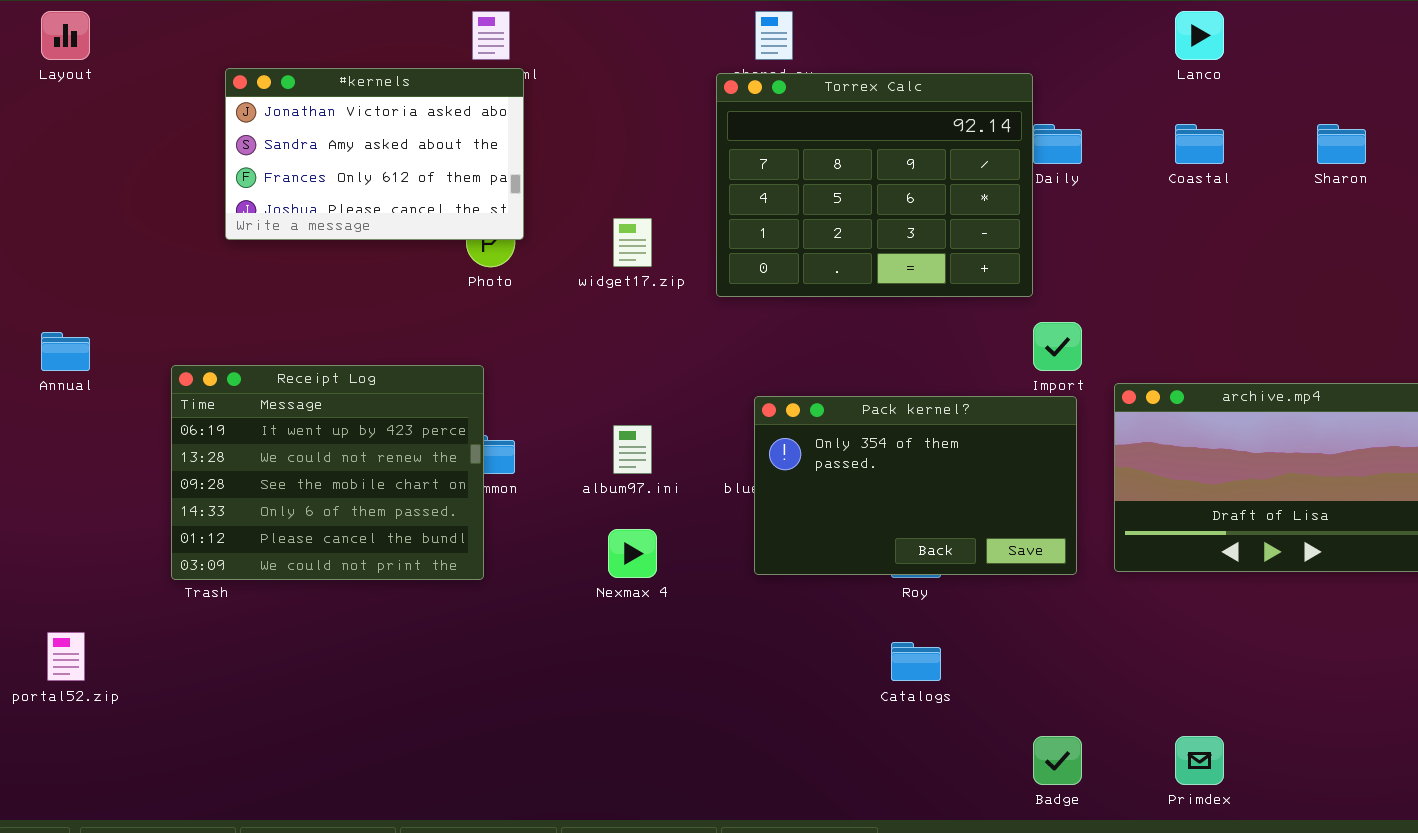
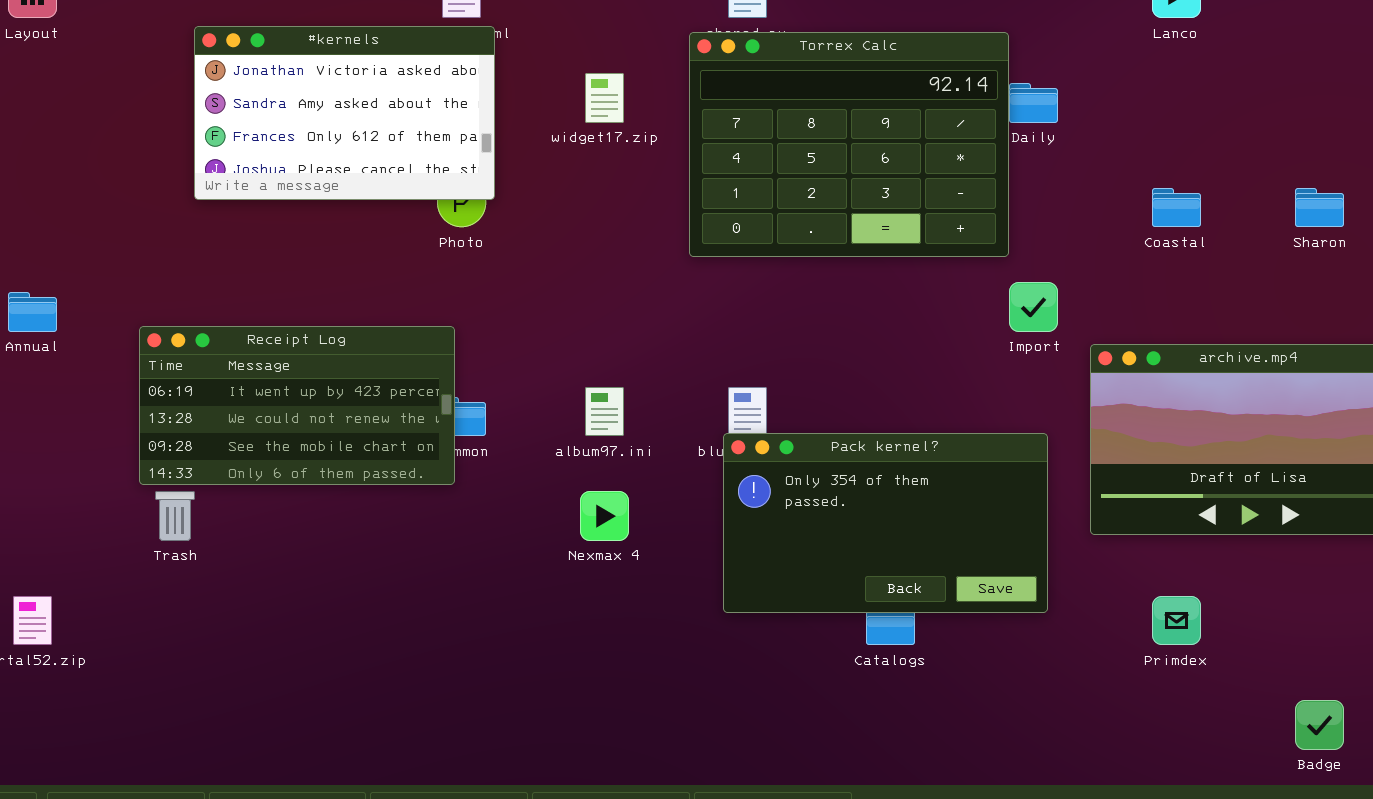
Coastal: [1175,124,1224,164] -> [1152,188,1201,227], moved
Sharon: [1317,124,1366,164] -> [1295,188,1344,227], moved
widget17.zip: [613,218,652,267] -> [585,73,624,123], moved
Receipt Log: [171,365,484,580] -> [139,326,455,485], resized
Pack kernel?: [754,396,1077,575] -> [723,433,1048,613], moved
Badge: [1033,736,1082,785] -> [1295,700,1344,750], moved
Primdex: [1175,736,1224,785] -> [1152,596,1201,645], moved

